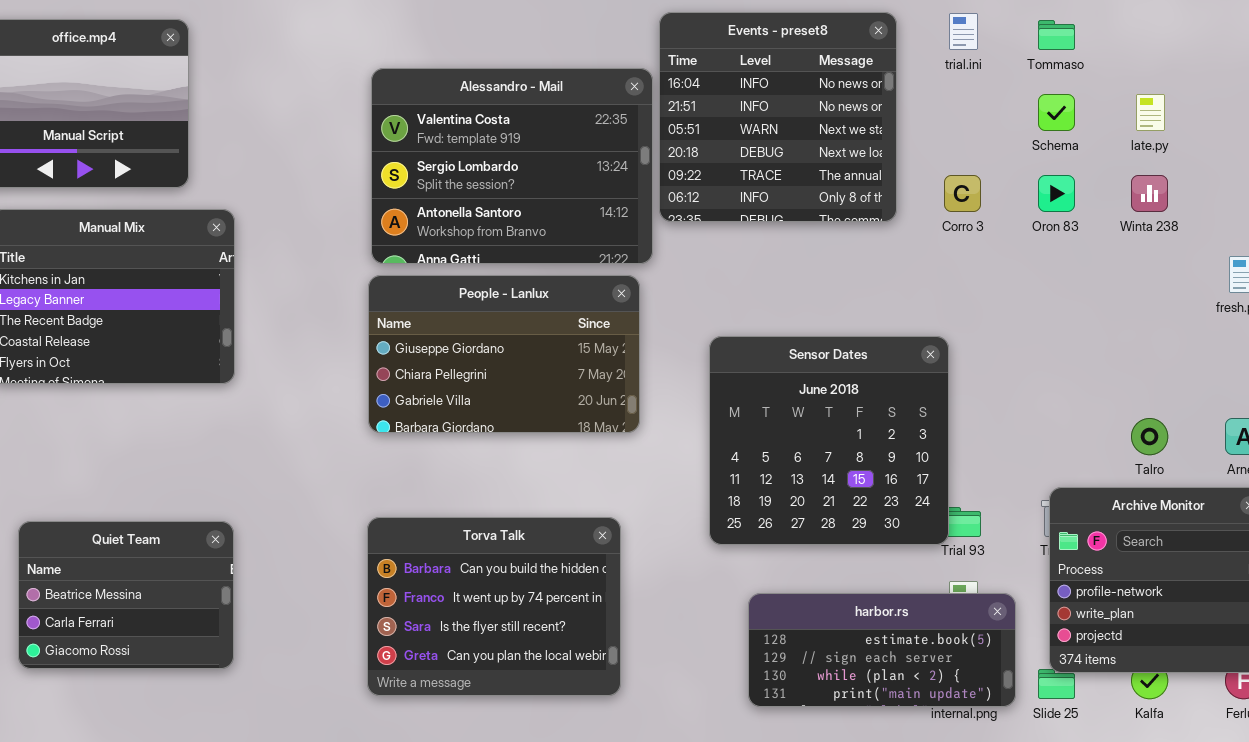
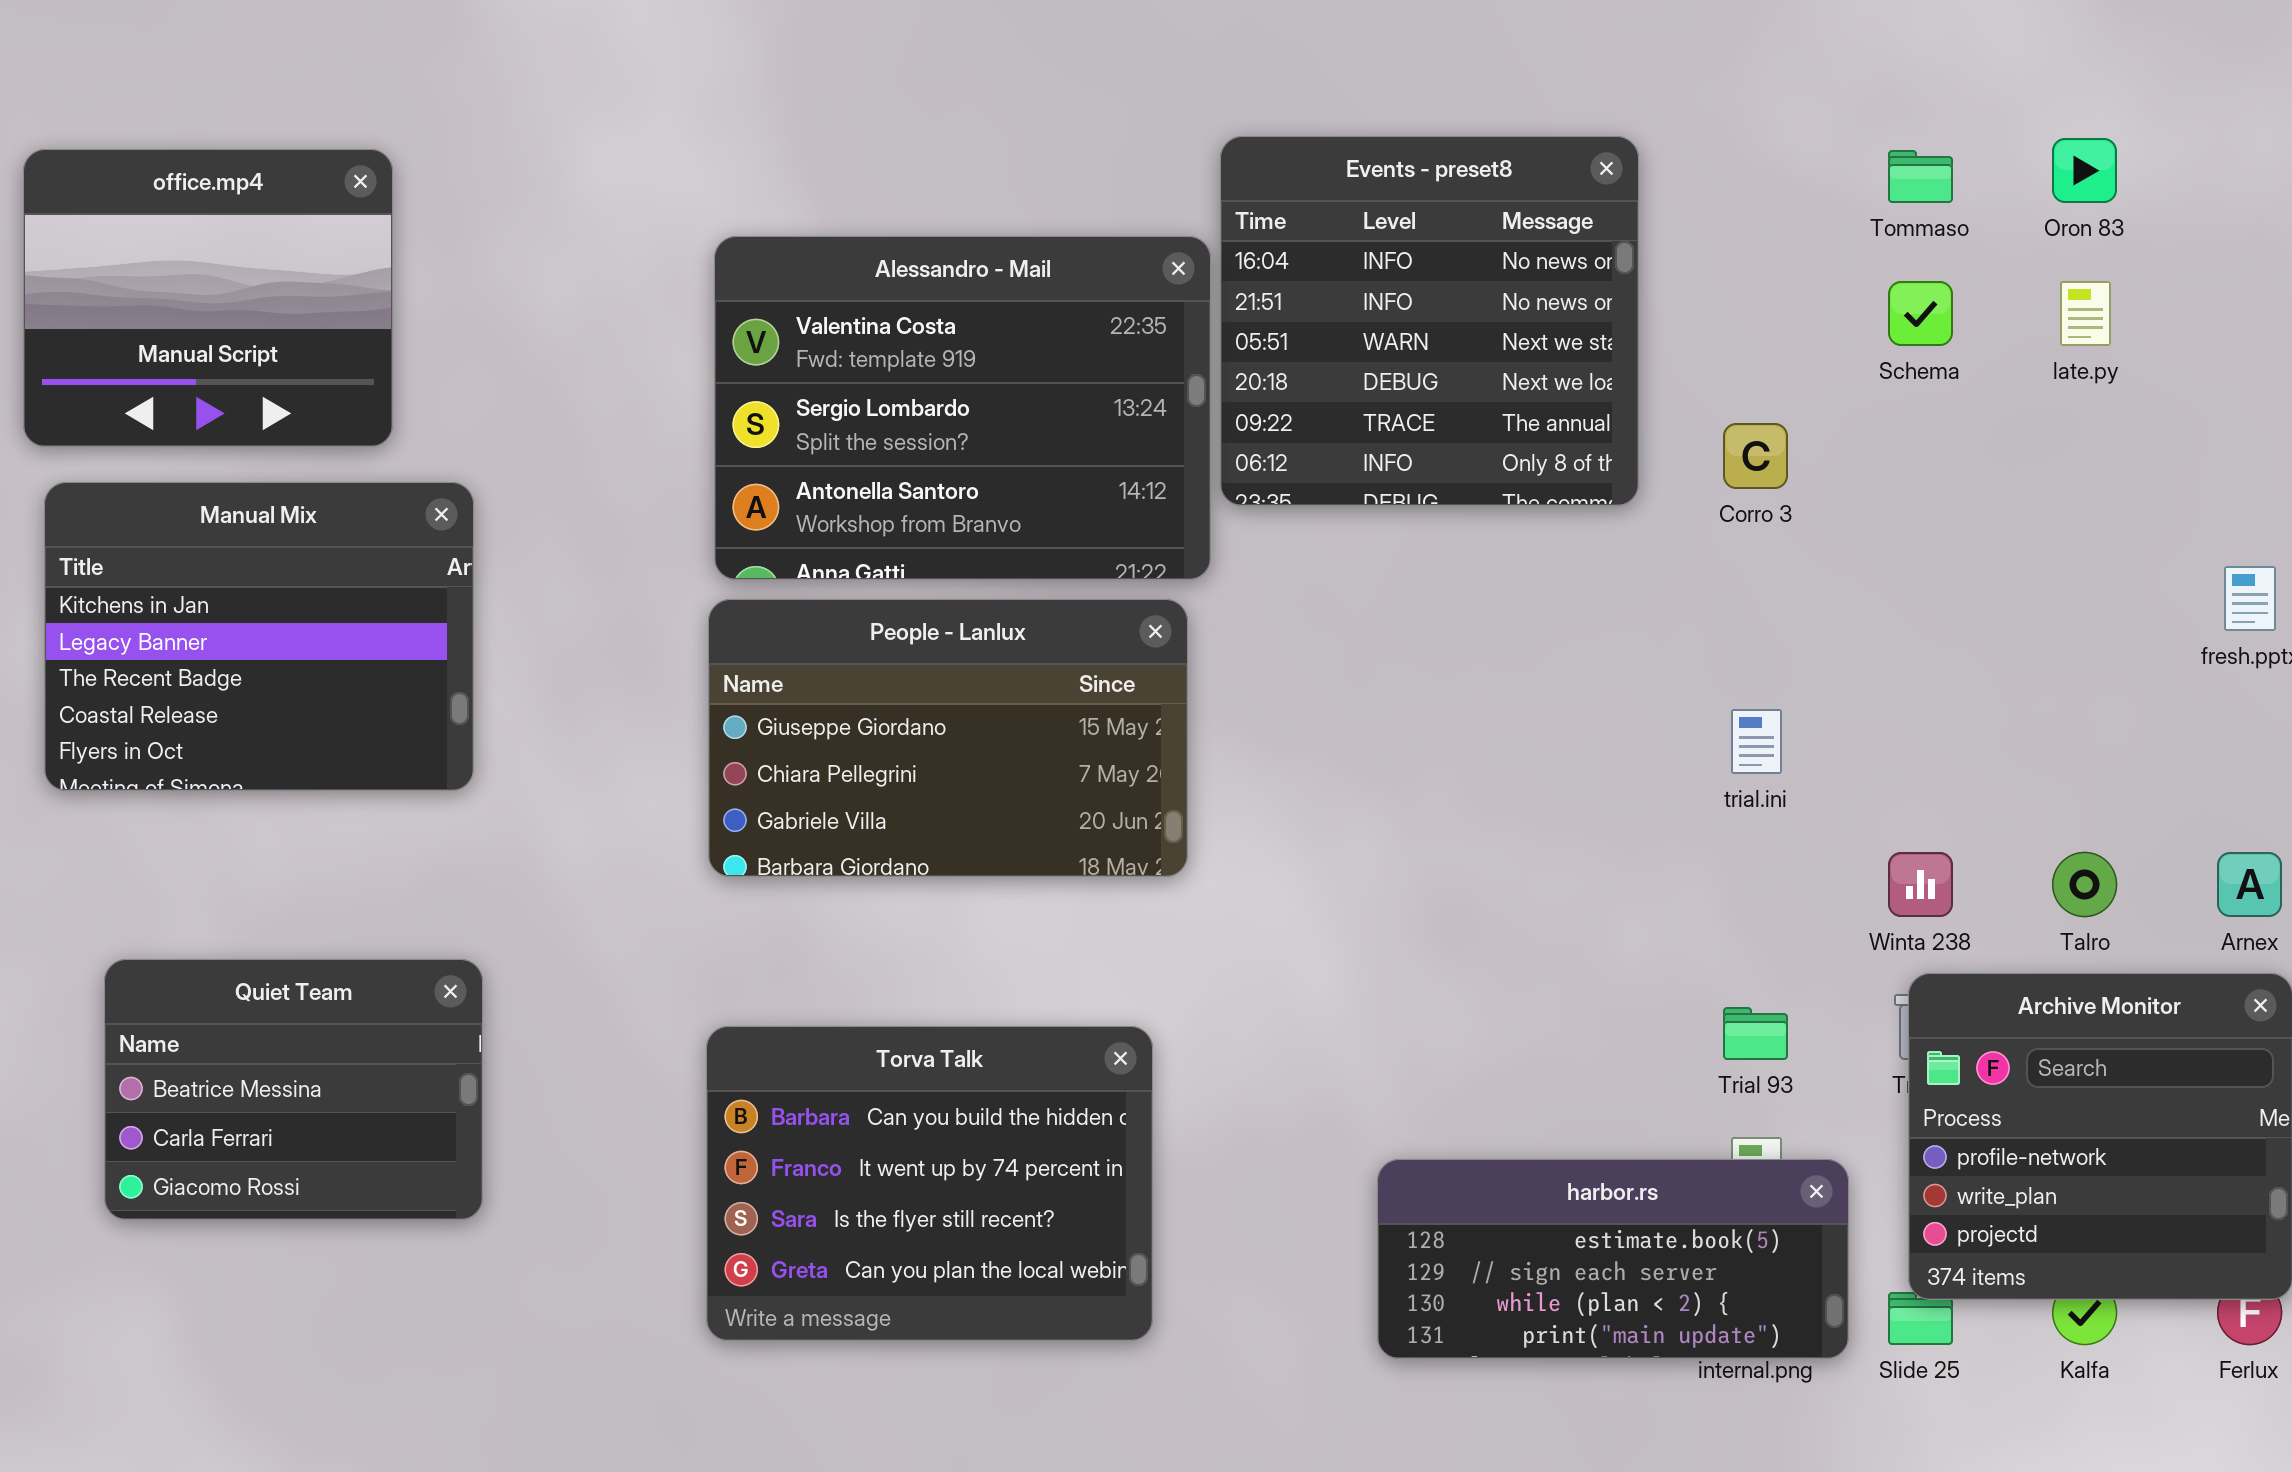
trial.ini: [949,13,978,50] -> [1731,709,1782,774], moved
Oron 83: [1038,175,1075,212] -> [2052,138,2117,203], moved
Winta 238: [1131,175,1168,212] -> [1888,852,1953,917], moved
Sensor Dates: [709,336,949,545] -> none, closed
Quiet Team: [18,521,234,669] -> [104,959,483,1220], moved

